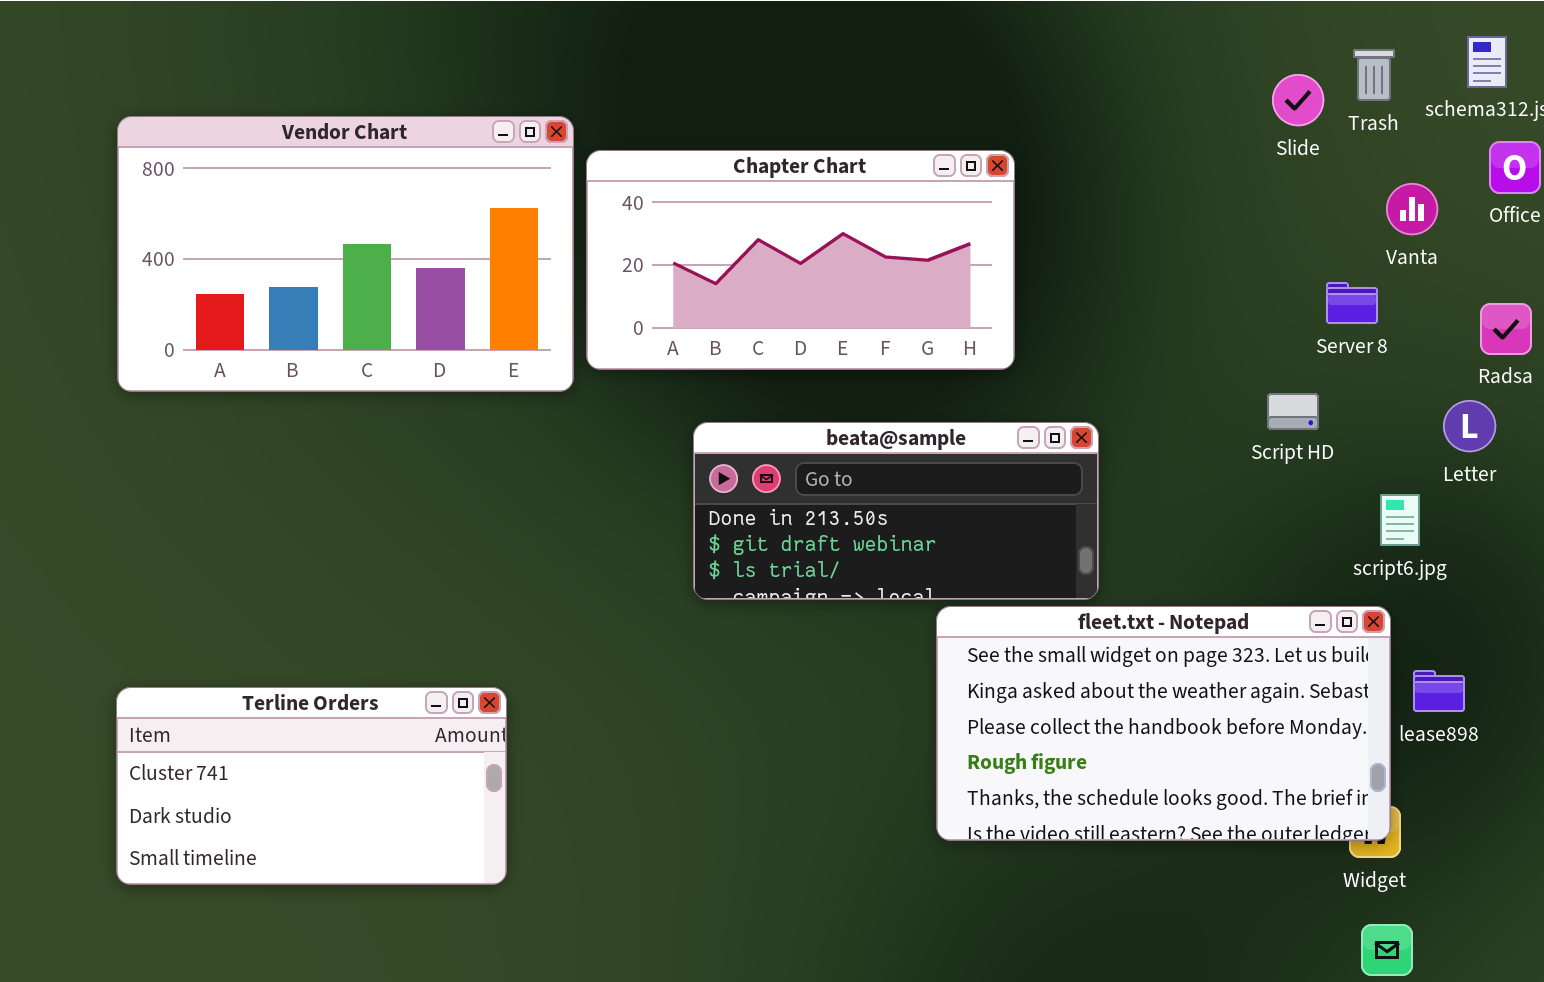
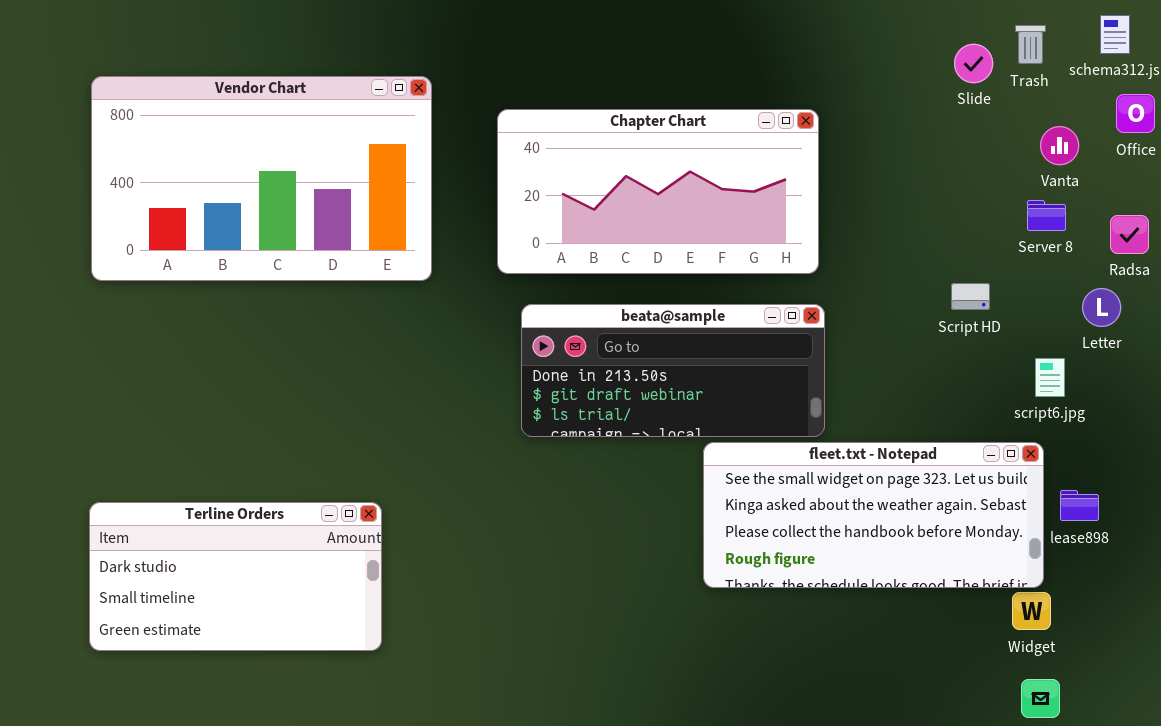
Chapter Chart: [586,150,1015,370] -> [497,109,819,274], moved
Server 8: [1326,282,1378,324] -> [1027,200,1066,231], moved
fleet.txt - Notepad: [936,606,1391,841] -> [703,442,1044,588], resized
Terline Orders: [116,687,507,885] -> [89,502,382,651], scrolled down 1 row

